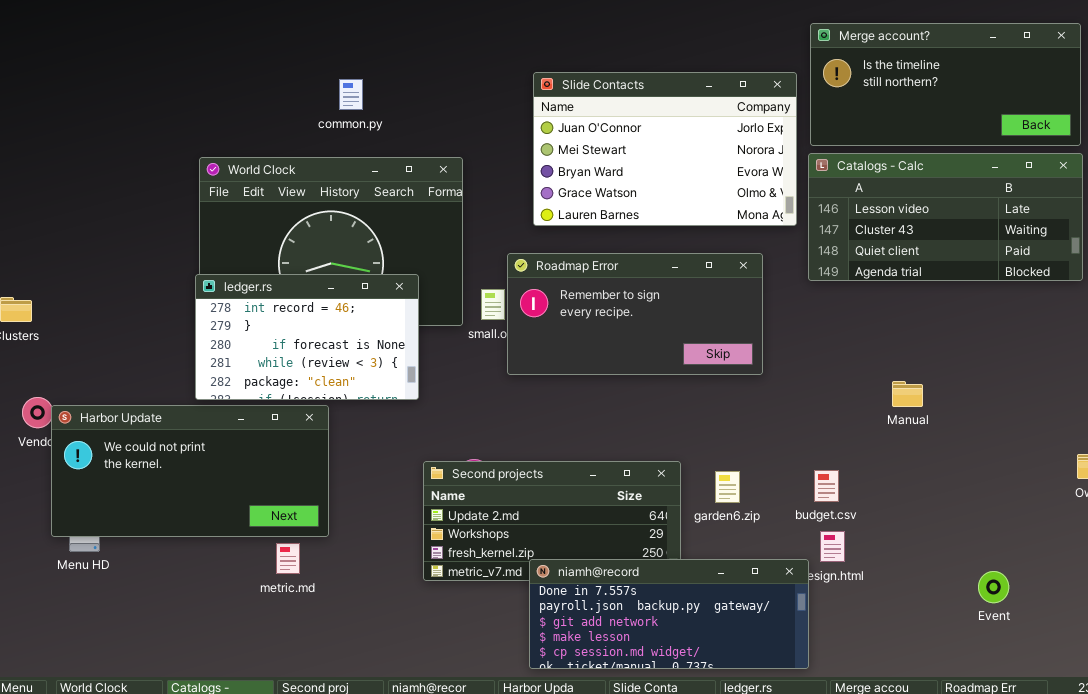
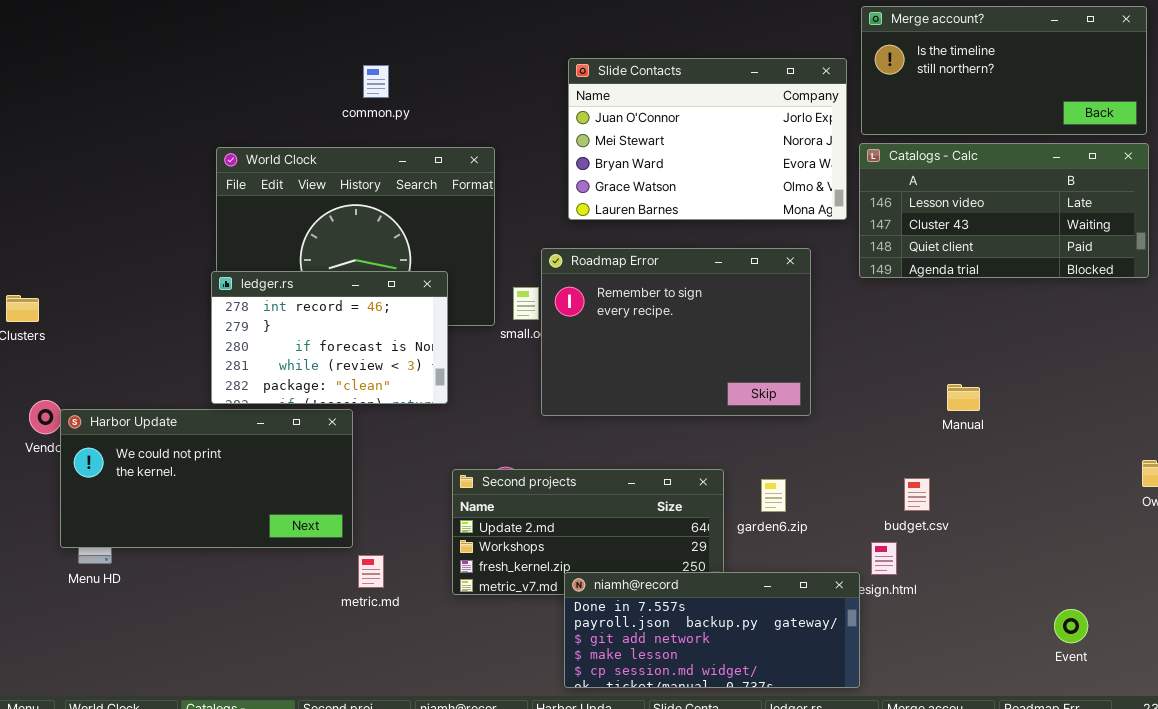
Roadmap Error: [507,253,763,375] -> [541,248,811,416], resized
budget.csv: [814,470,839,502] -> [904,478,930,511], moved
metric.md: [276,543,300,574] -> [358,555,384,588], moved
Event: [978,571,1009,603] -> [1054,609,1088,643], moved

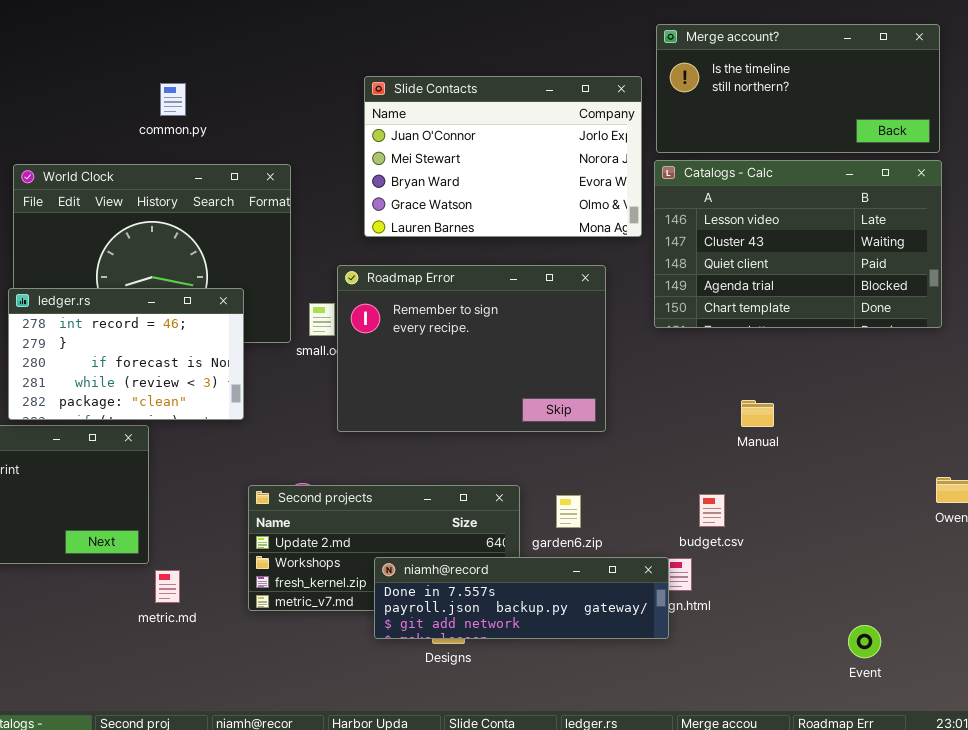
Catalogs - Calc: [859,143,1149,278] -> [654,160,942,328], resized
niamh@record: [564,572,860,688] -> [374,557,669,639], moved, resized

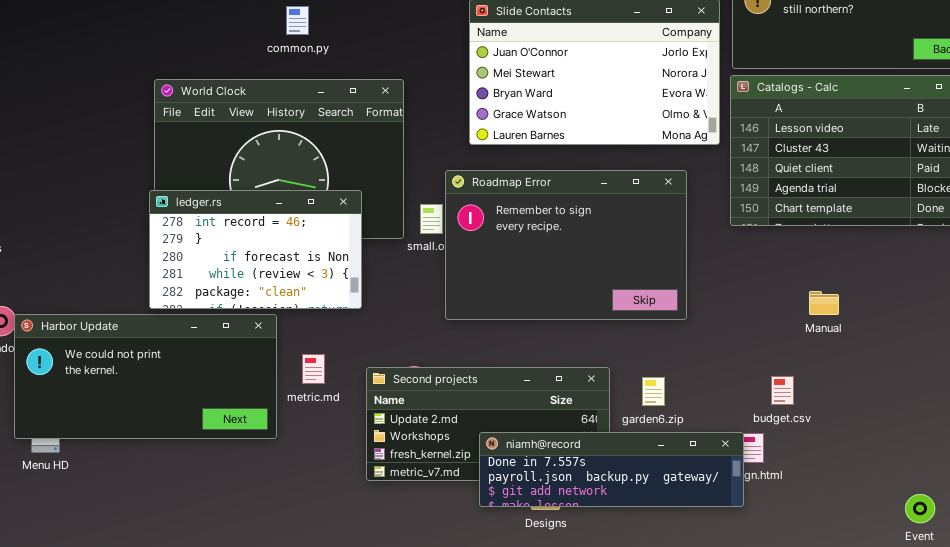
metric.md: [155,570,180,603] -> [302,354,325,384], moved

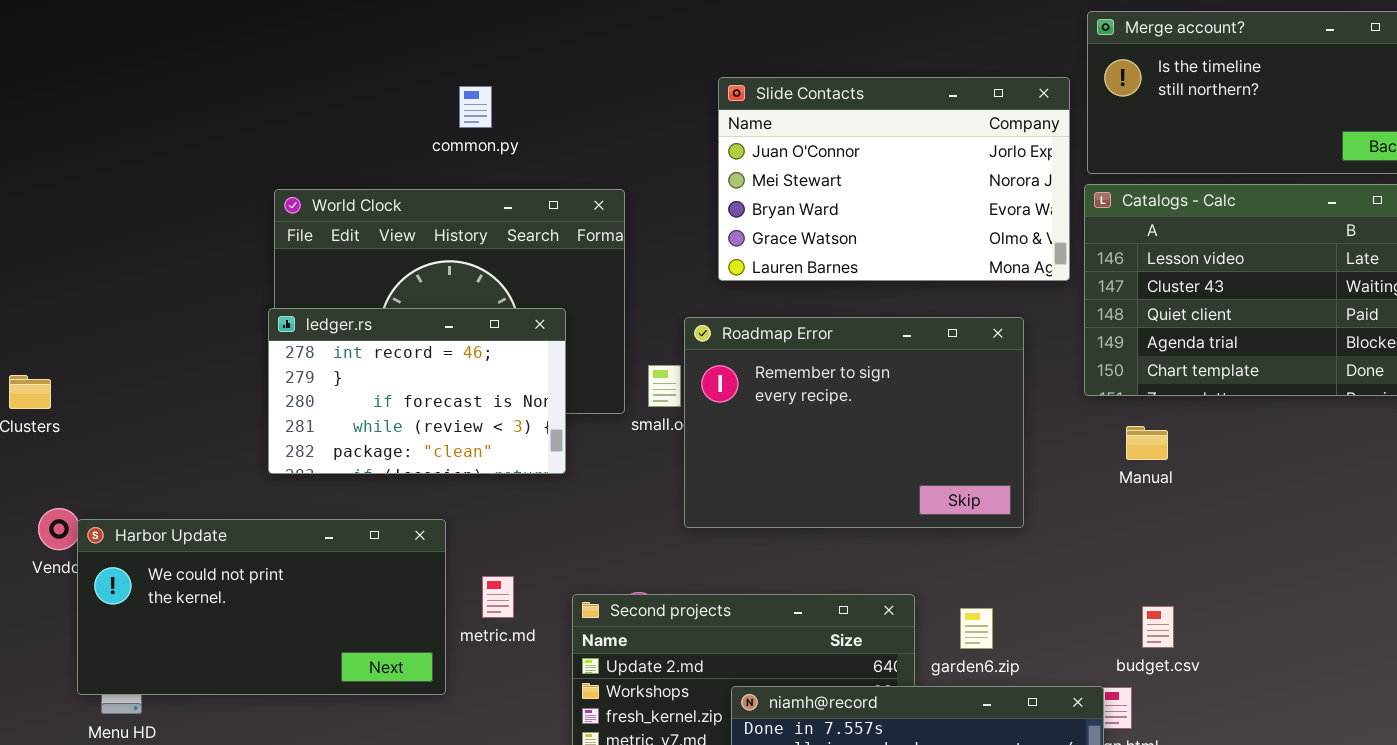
ledger.rs: [149,190,362,309] -> [268,308,566,474], moved
Manual: [809,291,839,315] -> [1126,426,1168,460], moved

